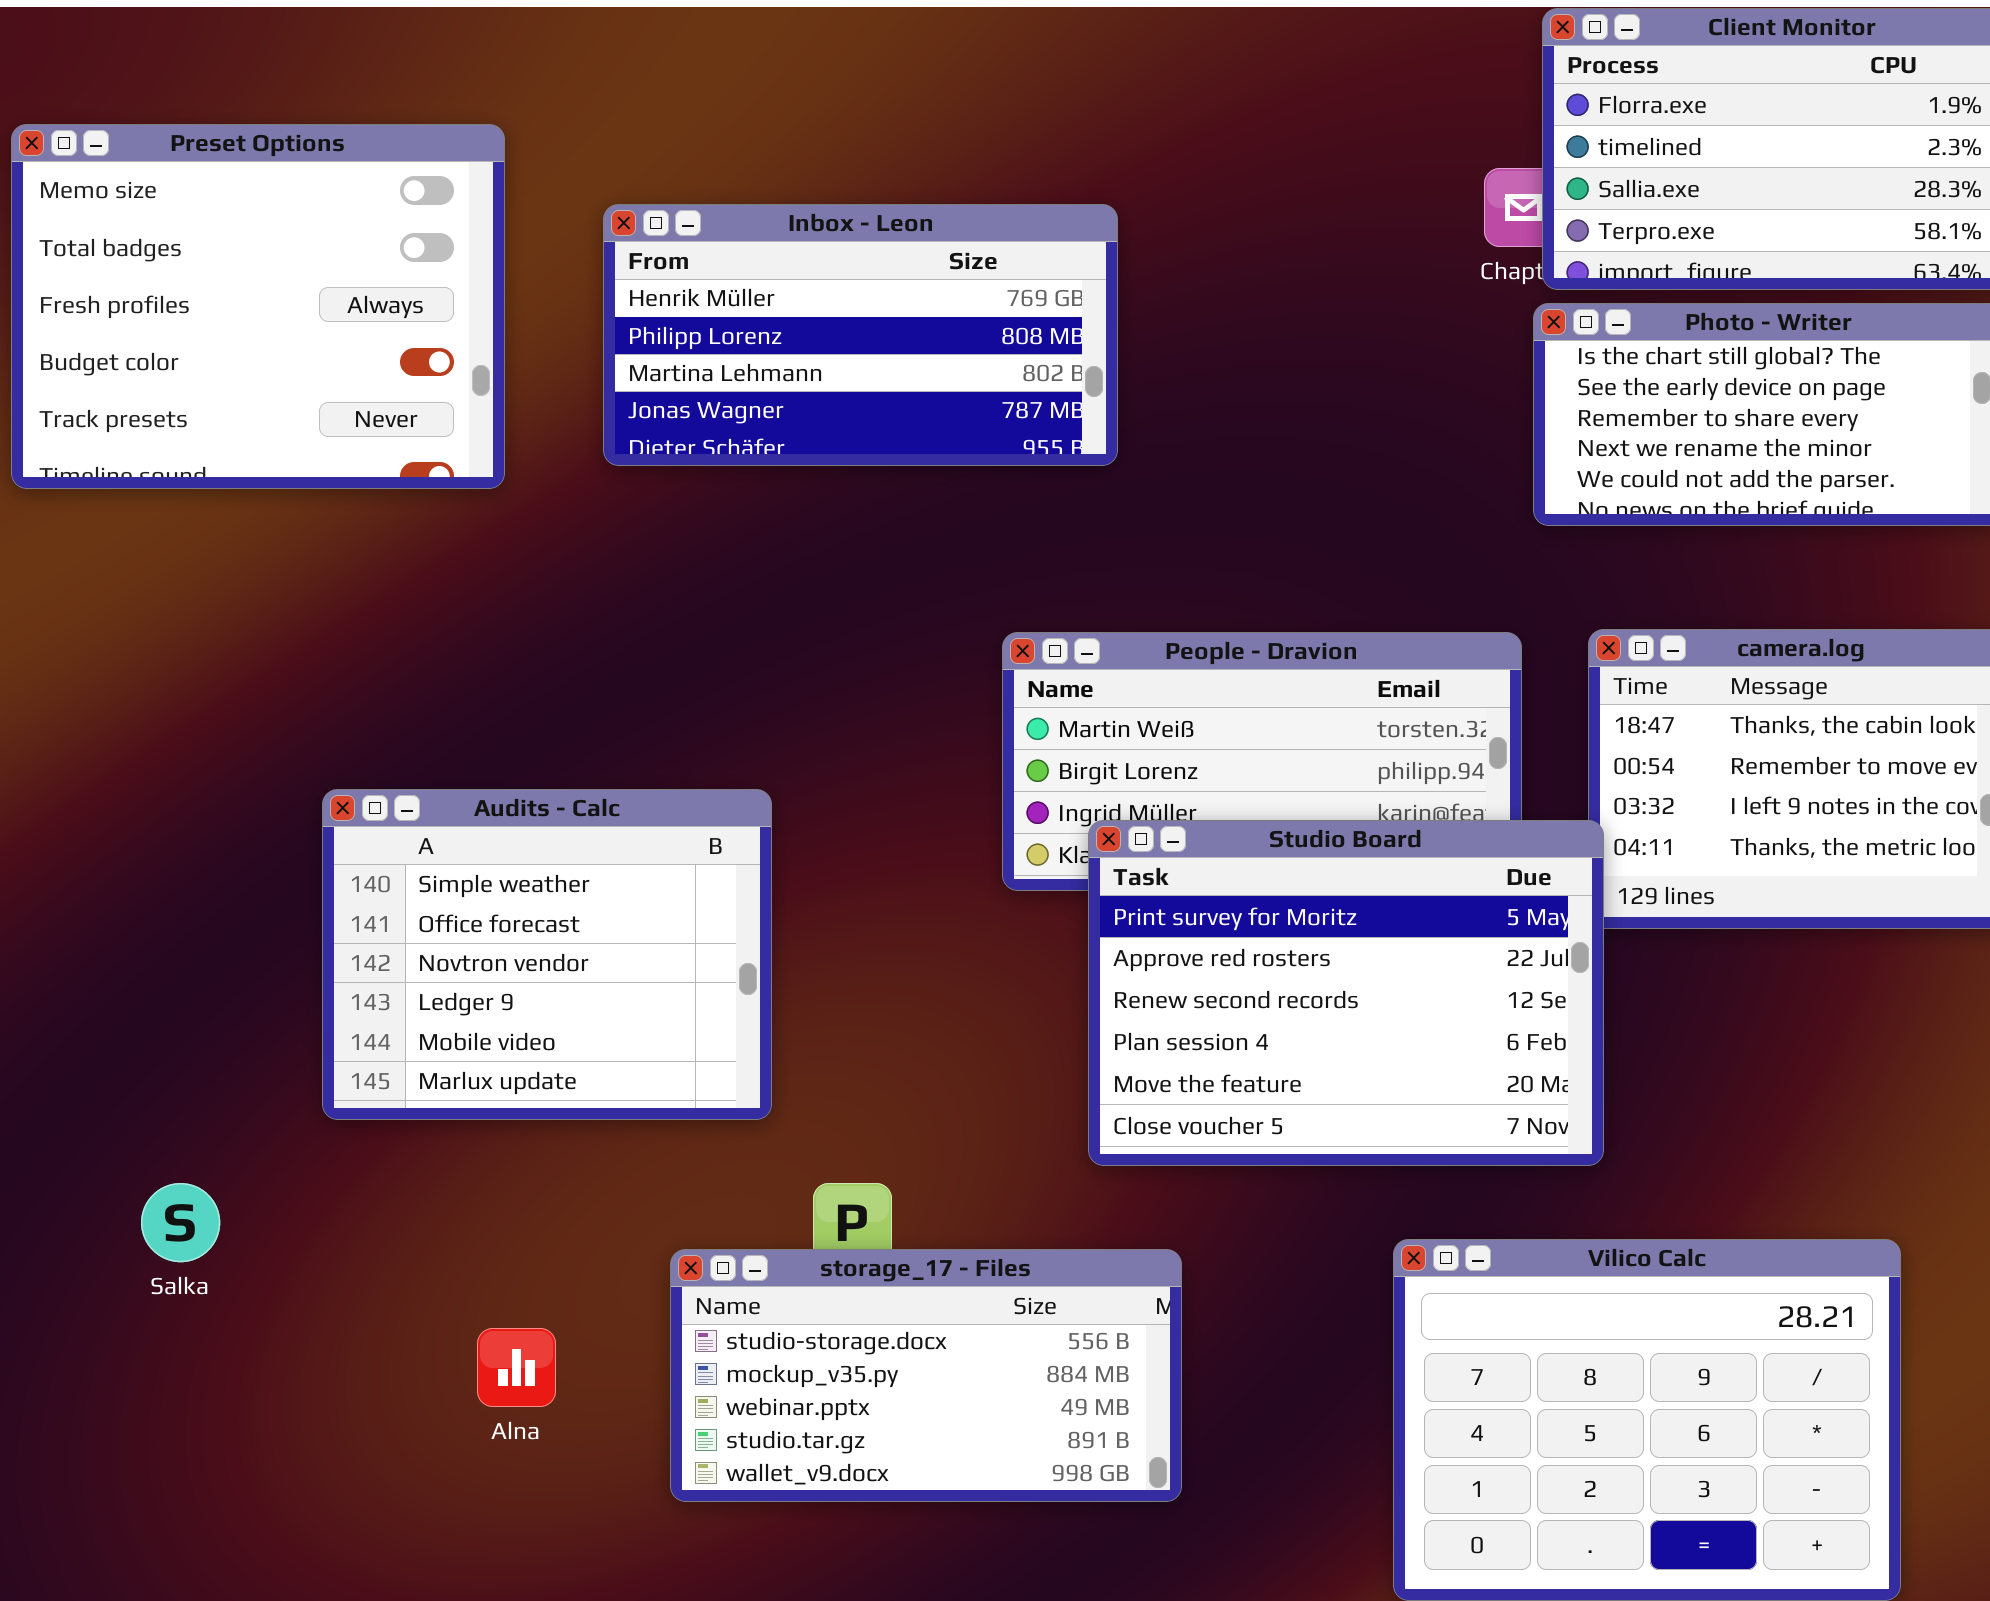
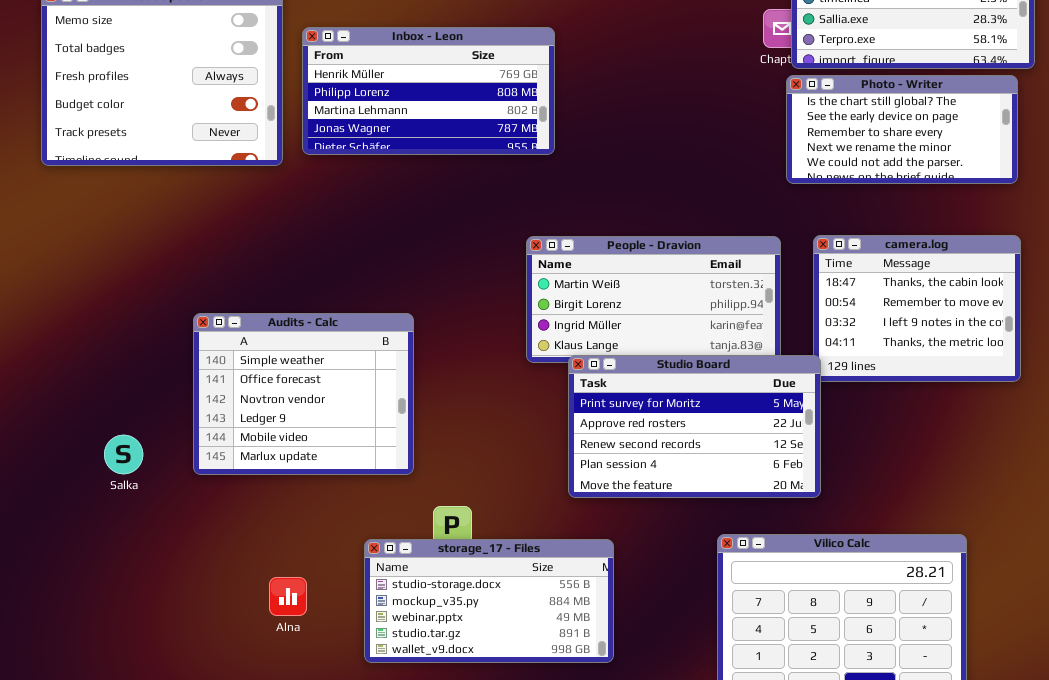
Inbox - Leon: [603,204,1118,466] -> [302,27,555,155], moved
Studio Board: [1088,820,1604,1166] -> [568,355,821,498], resized
Salka: [141,1183,220,1262] -> [104,435,143,474], moved

